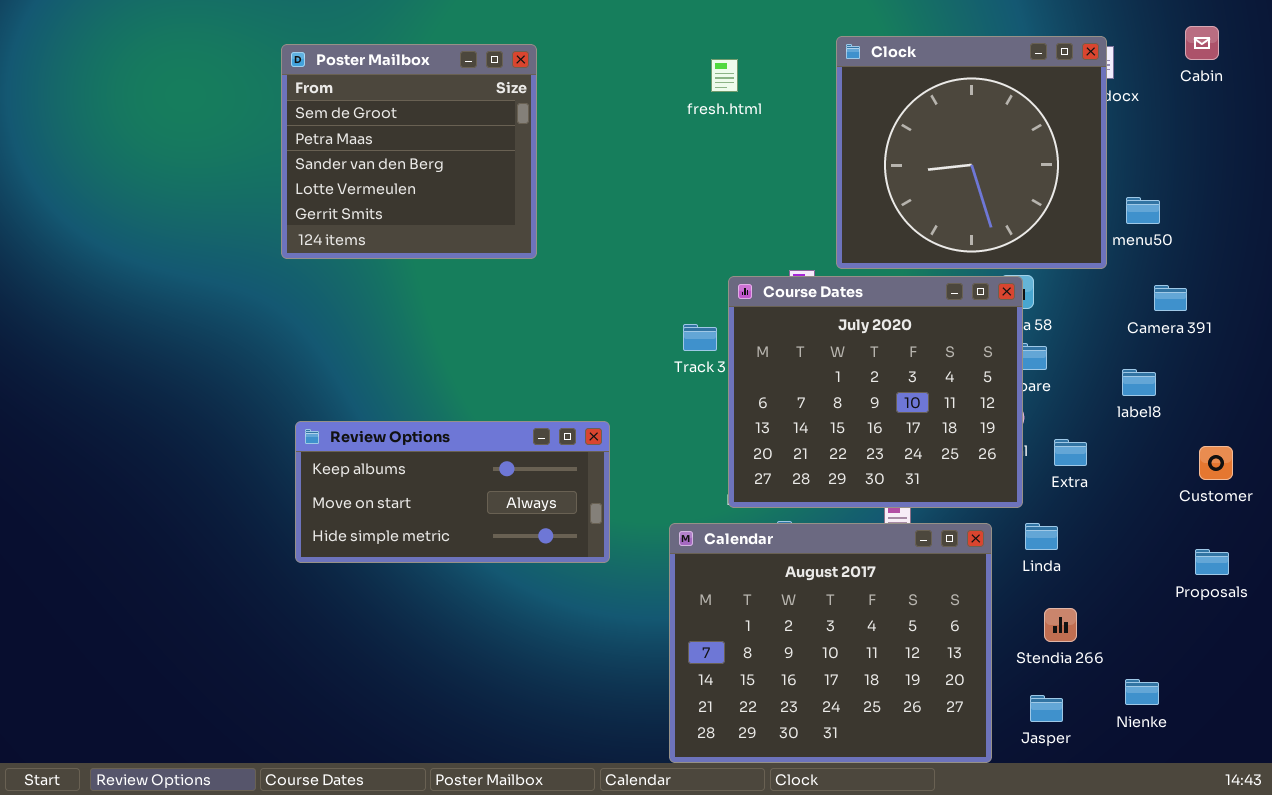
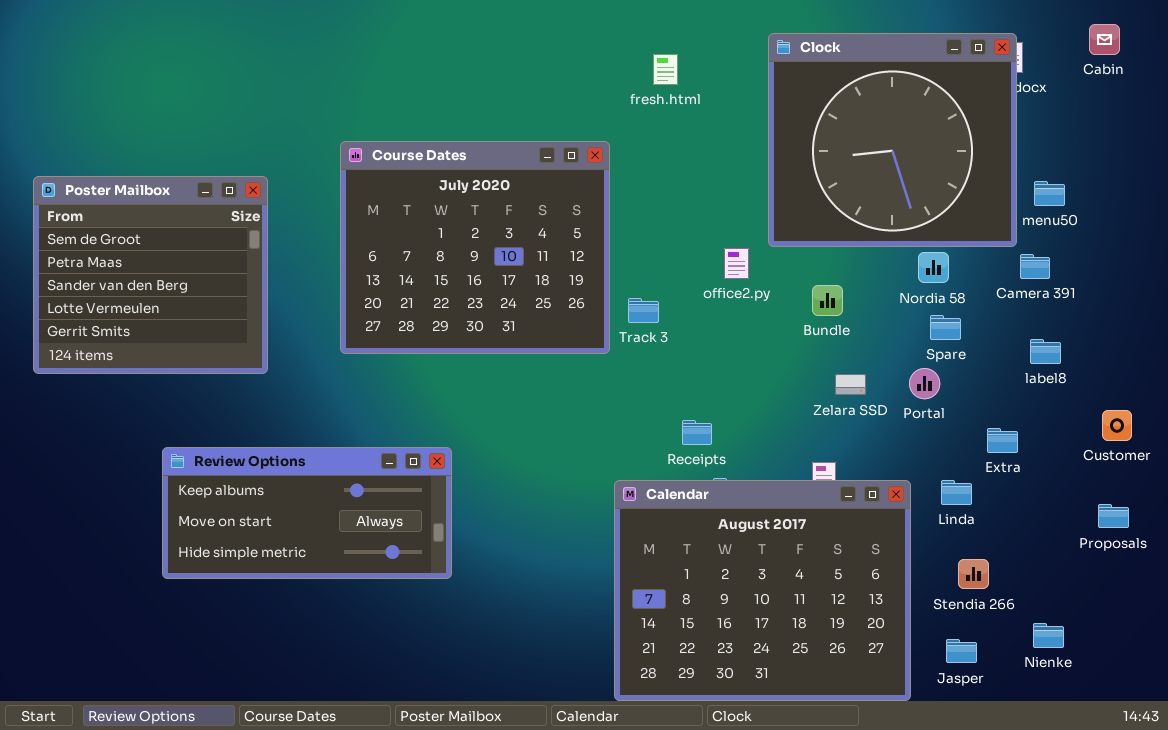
Poster Mailbox: [281,44,537,259] -> [33,176,268,374], moved
Course Dates: [728,276,1023,508] -> [340,141,610,354], moved
Camera 391: [1154,285,1187,311] -> [1020,254,1050,279], moved
Review Options: [295,421,610,563] -> [162,447,452,579], moved
Extra: [1054,439,1087,466] -> [987,428,1018,453], moved

